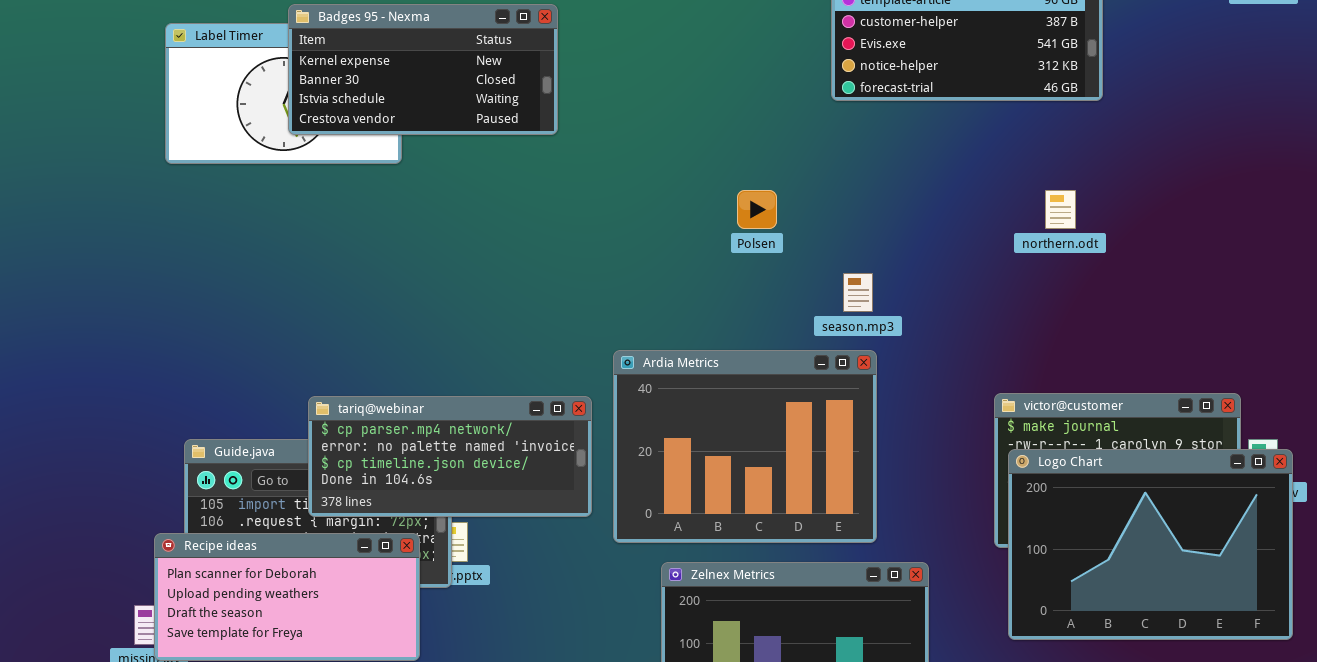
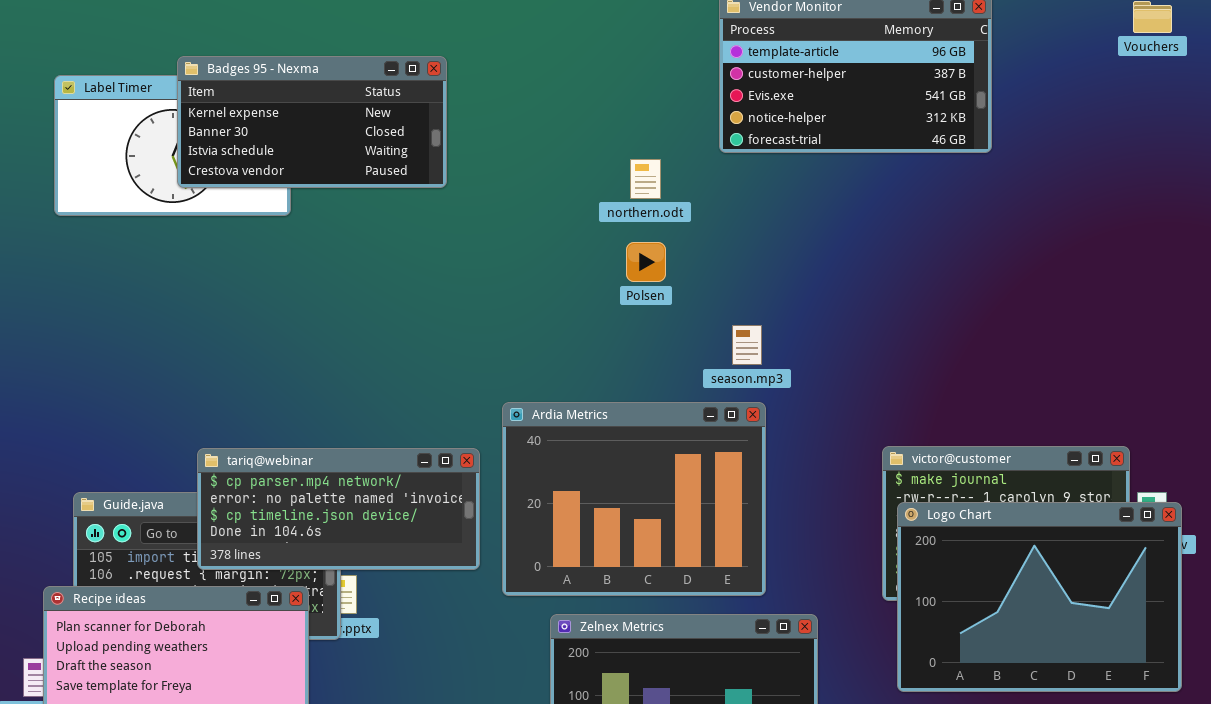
northern.odt: [1045,190,1076,229] -> [630,159,661,199], moved

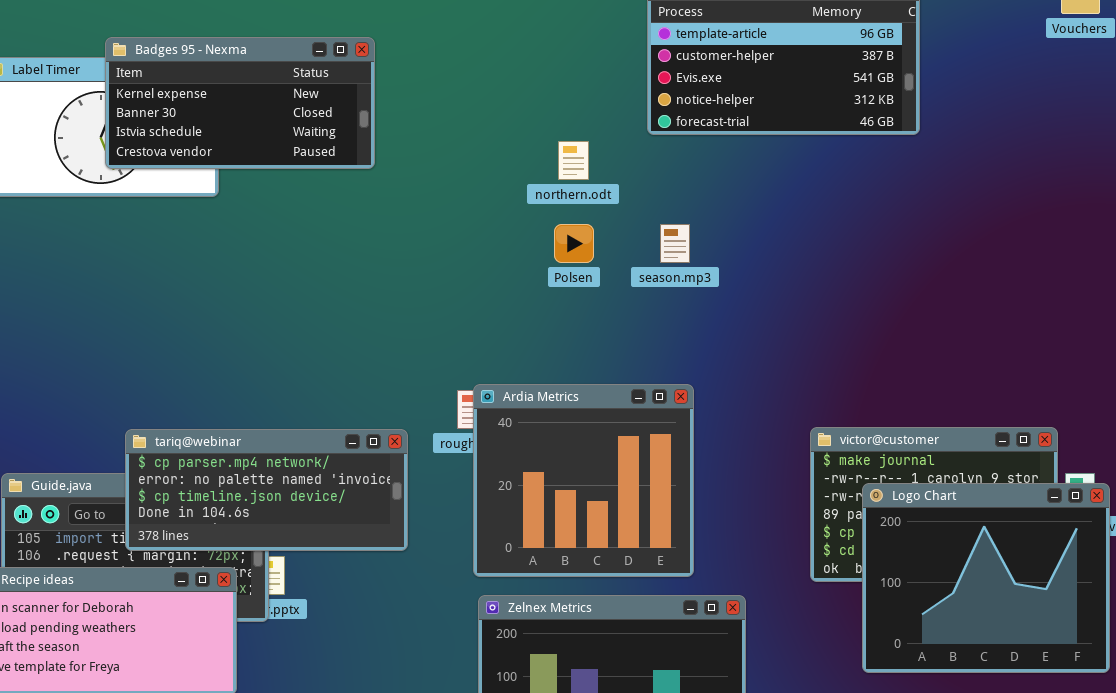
season.mp3: [732,325,762,365] -> [660,224,690,263], moved
Ardia Metrics: [502,402,766,596] -> [473,384,694,577], resized
Logo Chart: [897,502,1182,692] -> [862,483,1110,673], resized

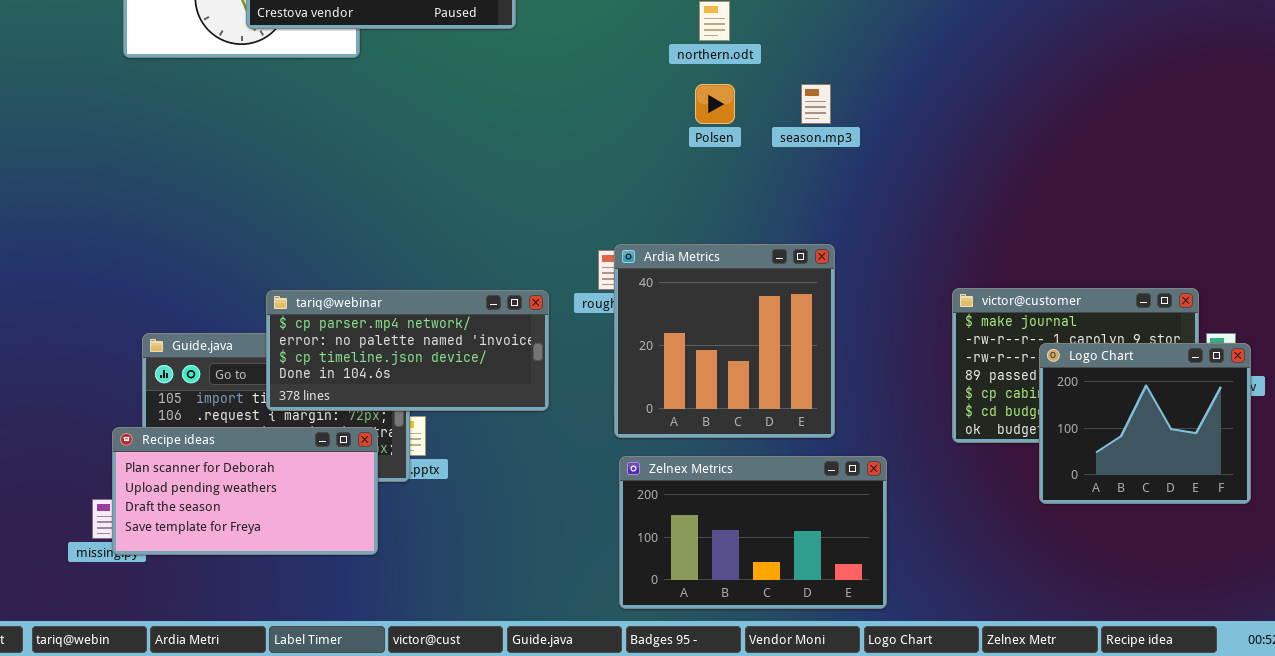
Logo Chart: [862,483,1110,673] -> [1039,343,1251,504], resized

